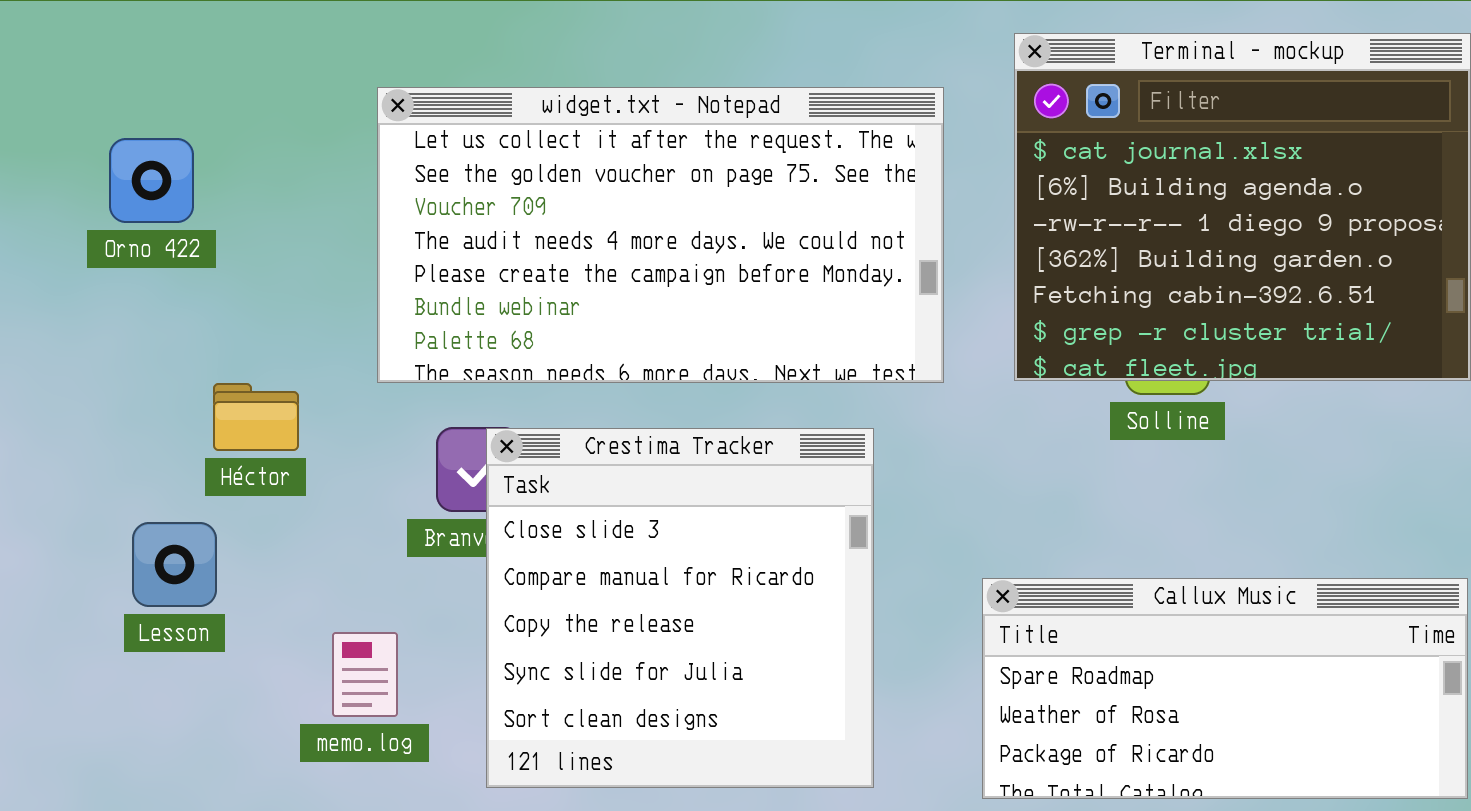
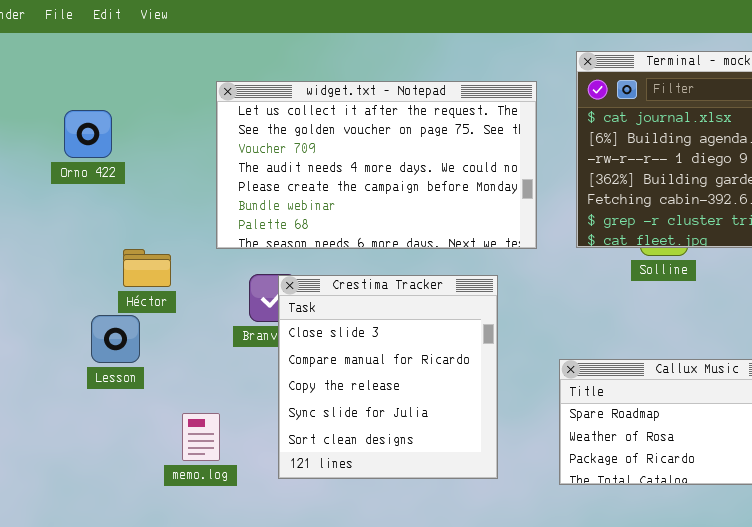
Lesson: [132,522,217,607] -> [91,315,140,363], moved
memo.log: [332,632,398,717] -> [182,413,220,461], moved

